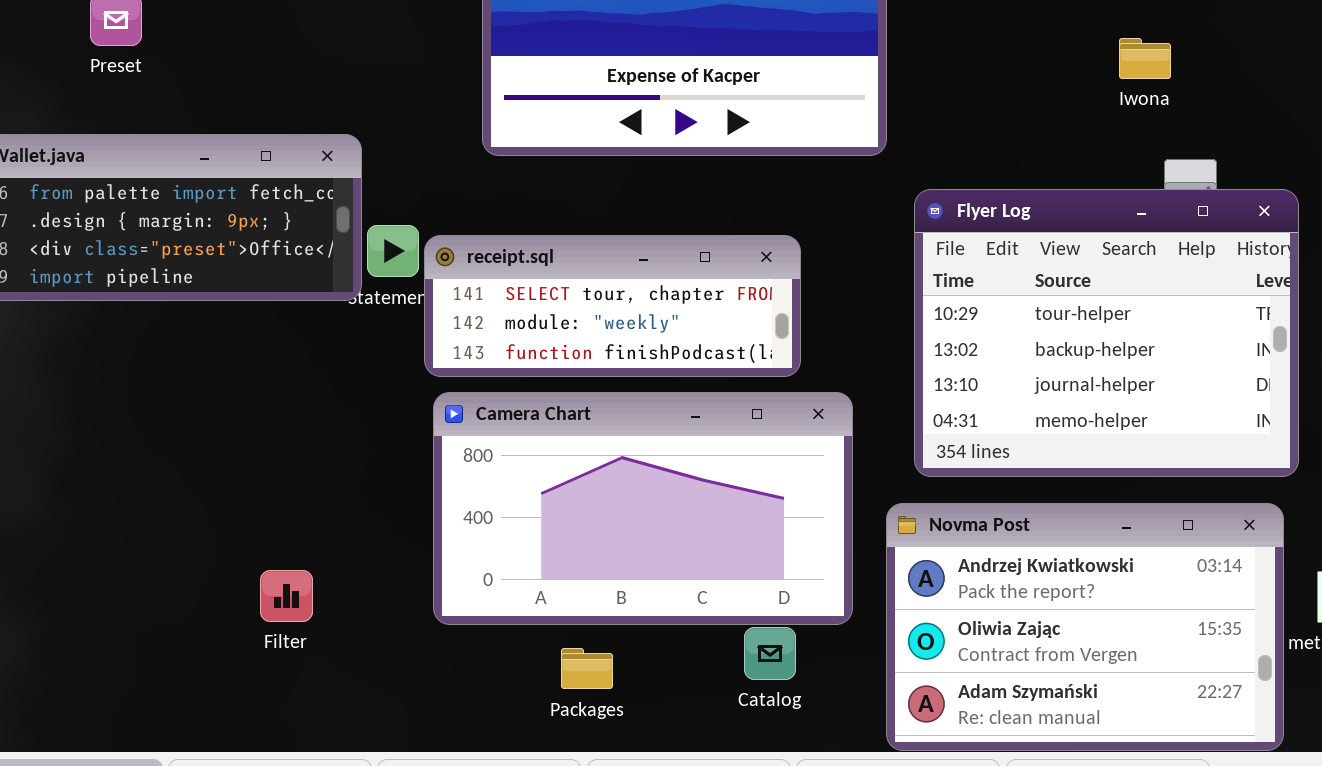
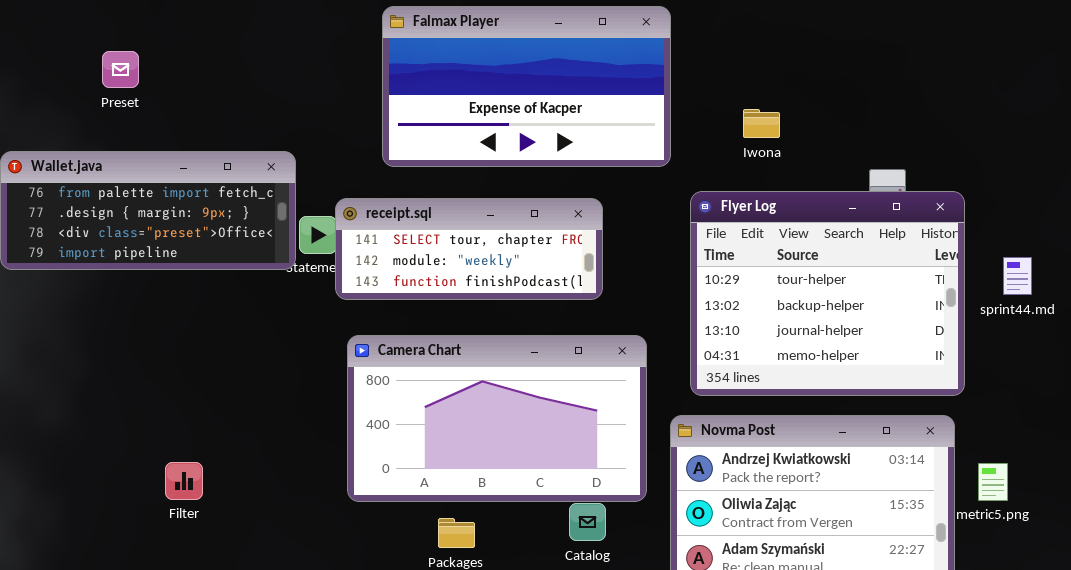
Iwona: [1119,38,1171,79] -> [743,109,780,138], moved
receipt.sql: [424,235,801,377] -> [335,198,603,300], moved
Filter: [260,570,313,622] -> [165,462,203,500], moved

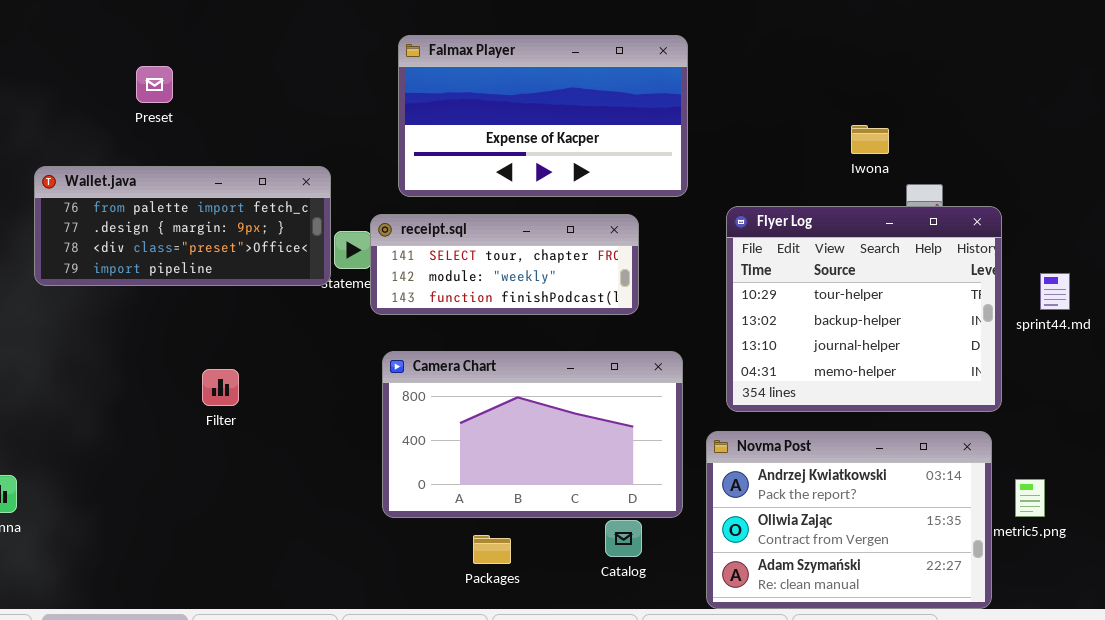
Falmax Player: [382,6,671,167] -> [398,35,688,197], moved
Iwona: [743,109,780,138] -> [851,125,889,154], moved
Filter: [165,462,203,500] -> [202,369,239,406], moved

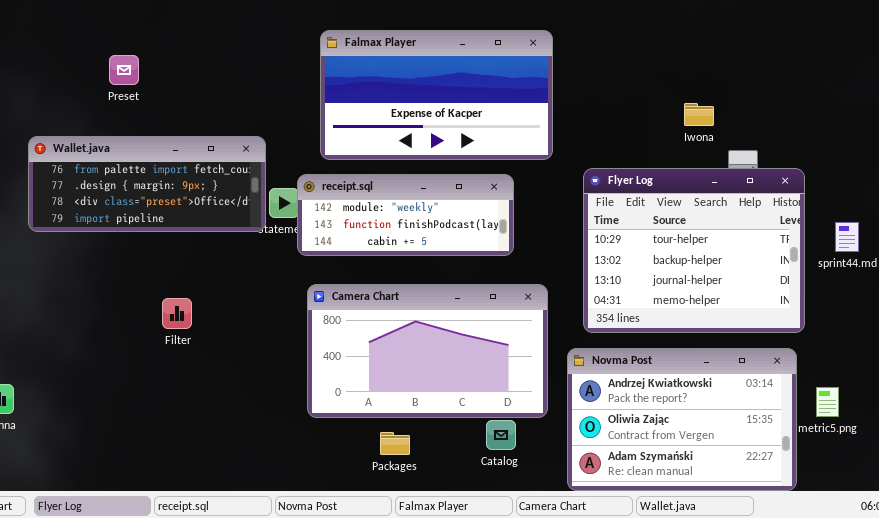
receipt.sql: [370,214,639,315] -> [297,174,514,256], scrolled down 1 row

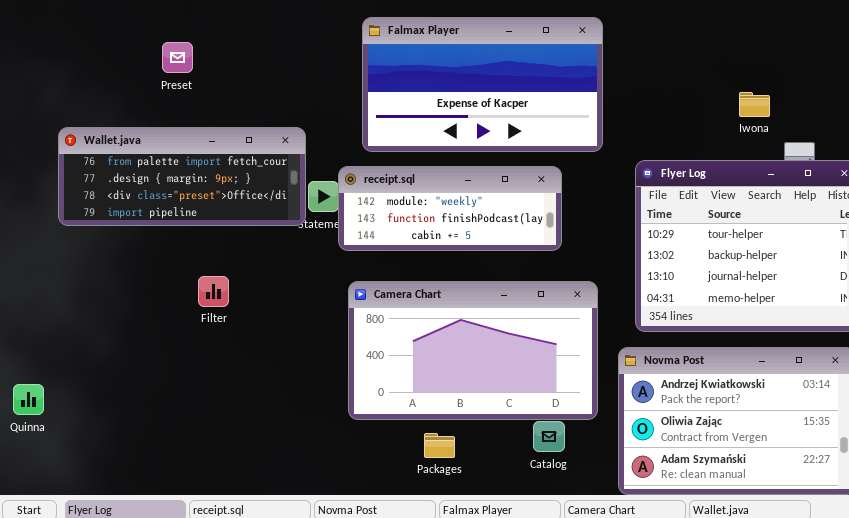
Preset: [109,55,139,85] -> [162,42,193,73], moved
Filter: [162,298,192,329] -> [198,276,229,307], moved

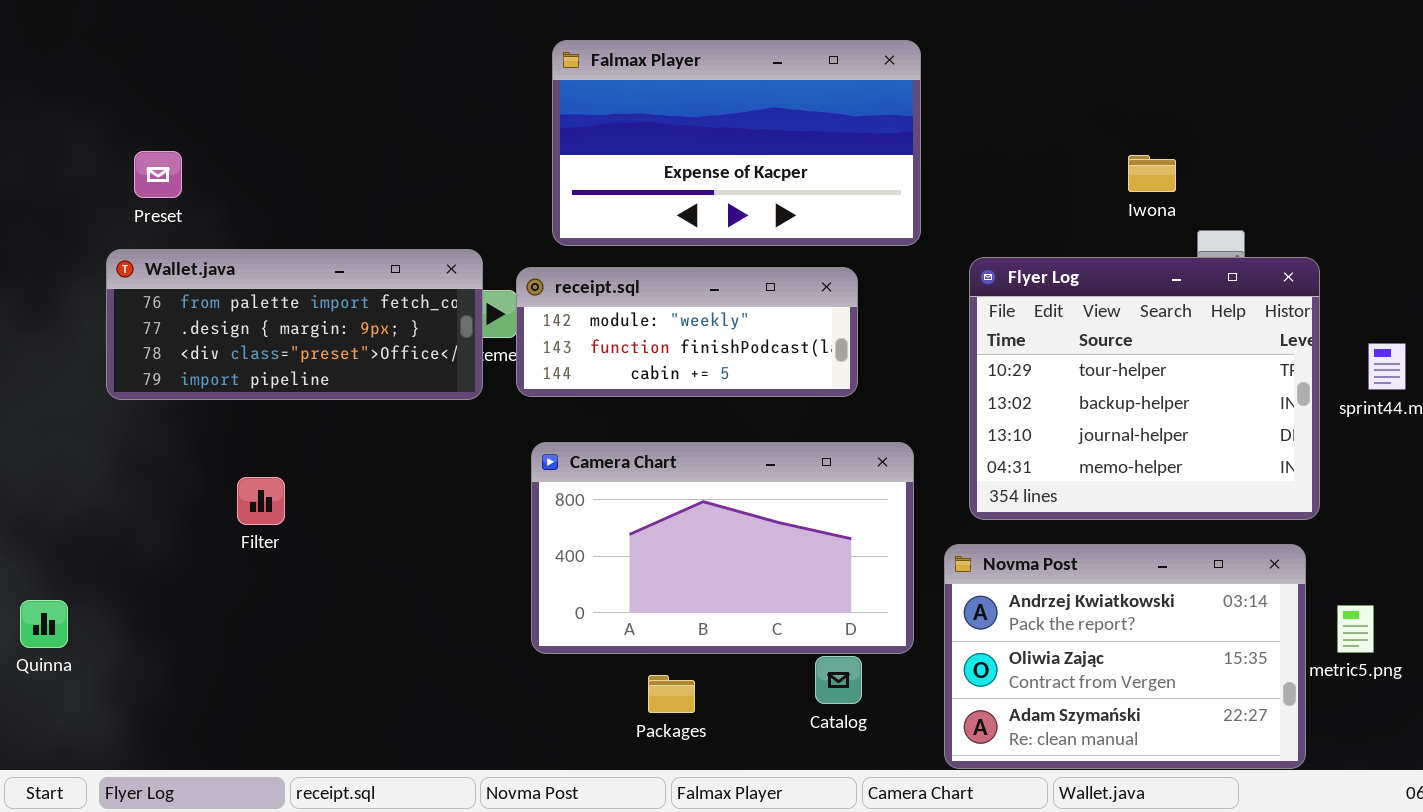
Preset: [162,42,193,73] -> [134,151,182,198], moved
Wallet.java: [58,127,306,226] -> [106,249,483,400], moved
Filter: [198,276,229,307] -> [237,477,285,525], moved

